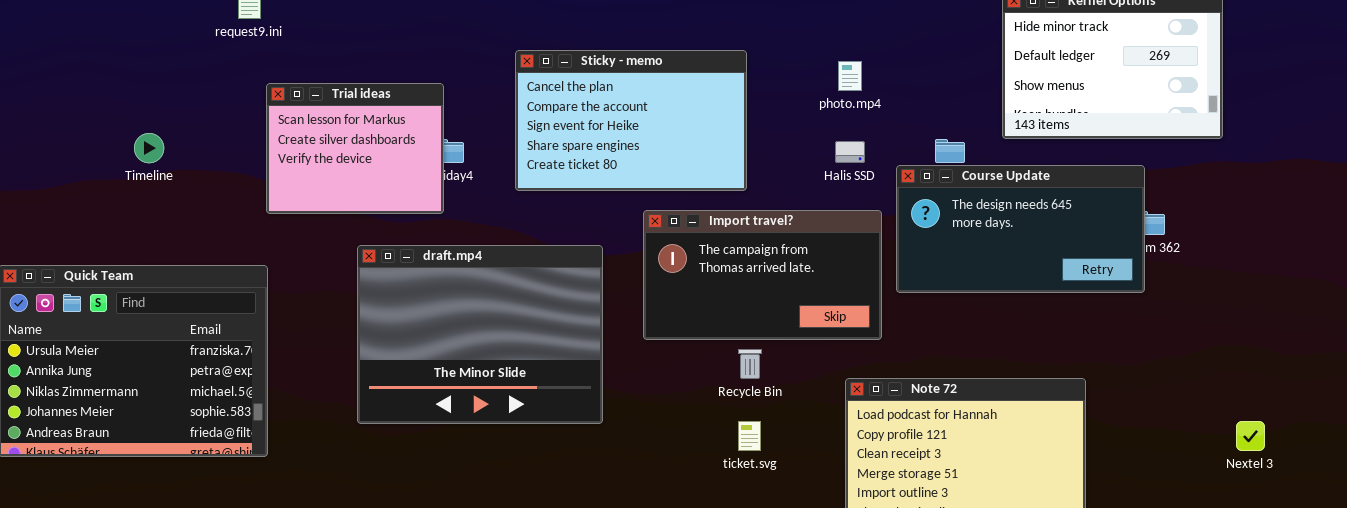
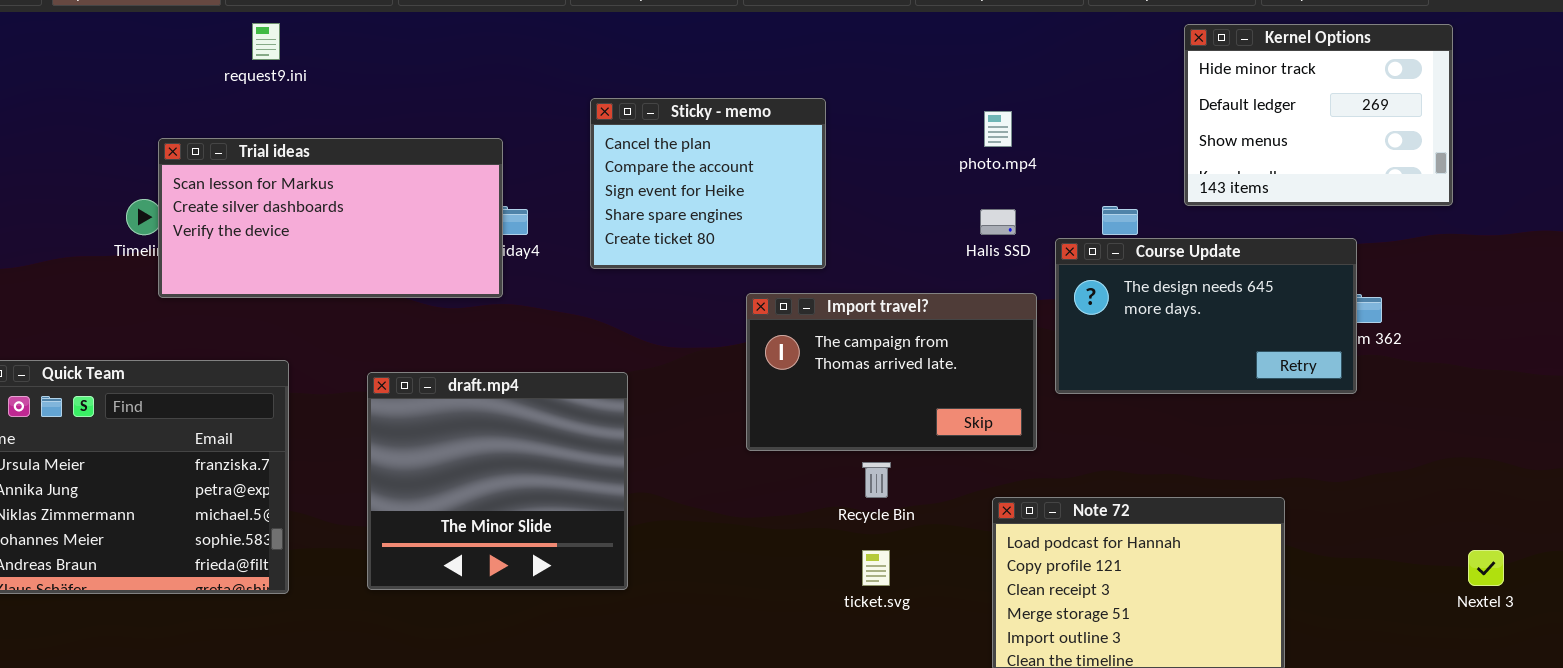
Sticky - memo: [515,50,747,191] -> [590,98,826,269], resized
Trial ideas: [266,83,444,214] -> [158,138,503,298], resized
draft.mp4: [357,245,603,424] -> [367,372,628,590], moved, resized

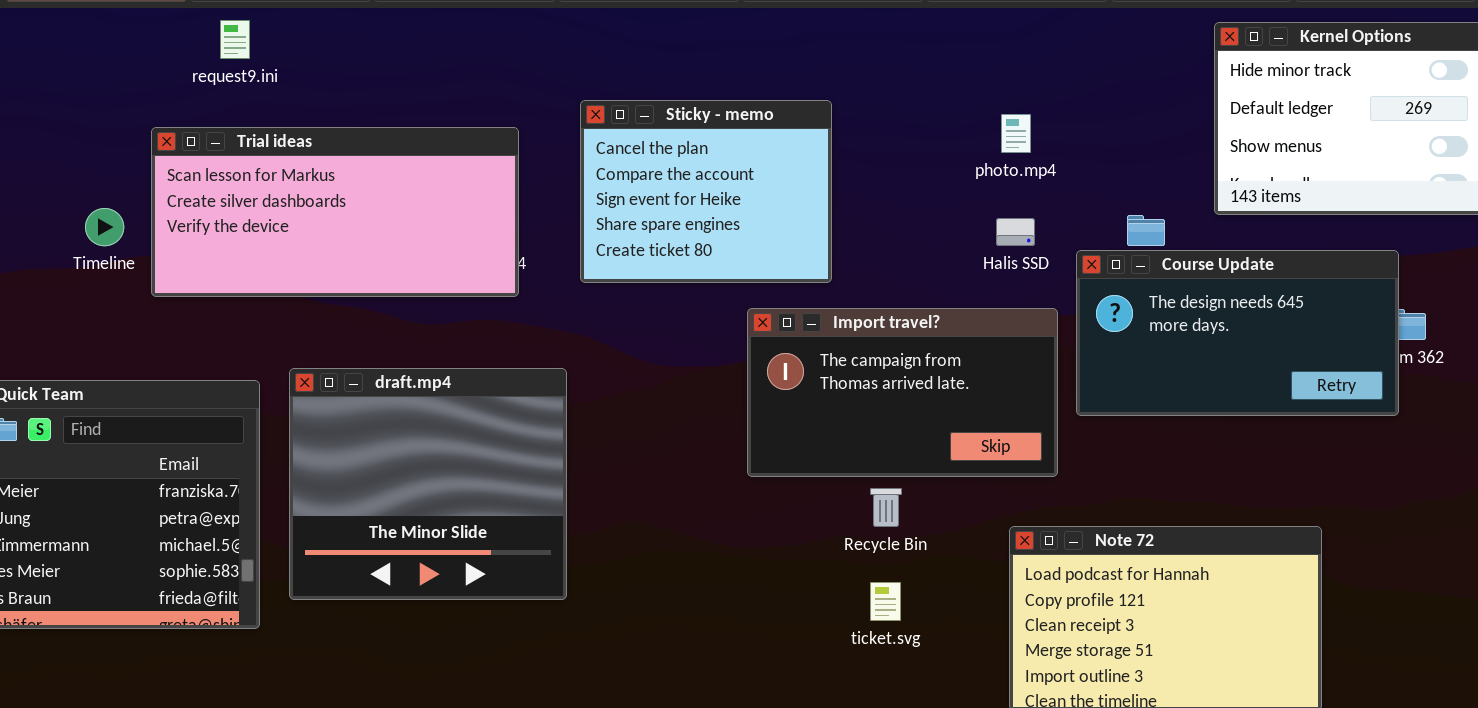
Trial ideas: [158,138,503,298] -> [151,127,519,297], moved
draft.mp4: [367,372,628,590] -> [289,368,567,600], moved

